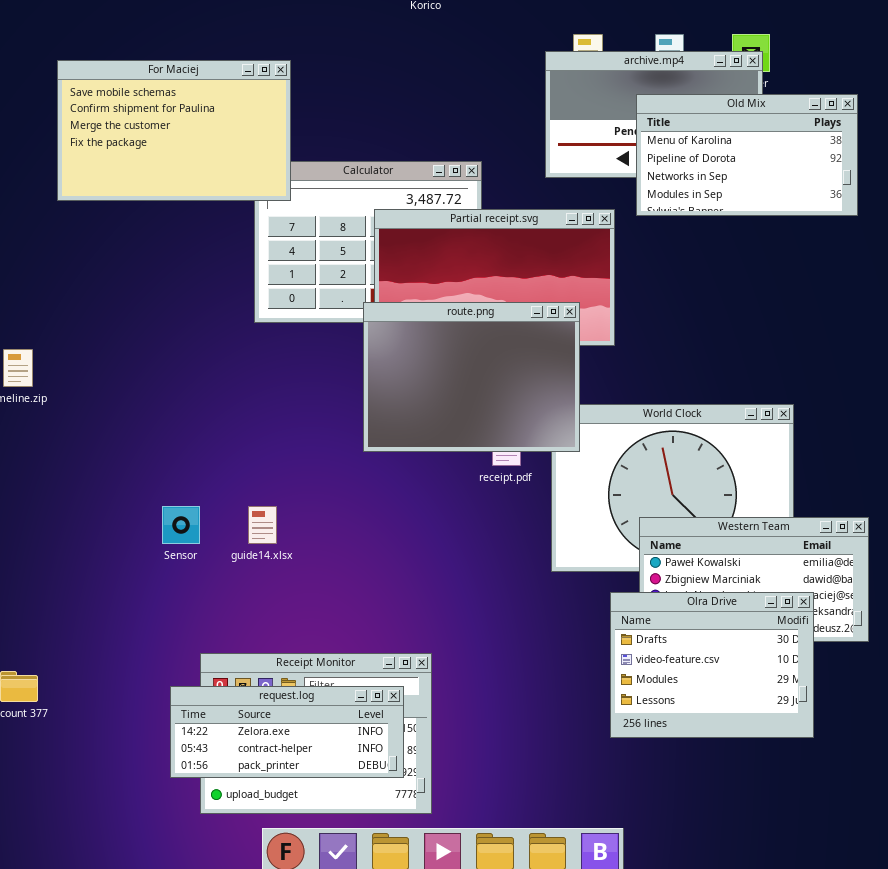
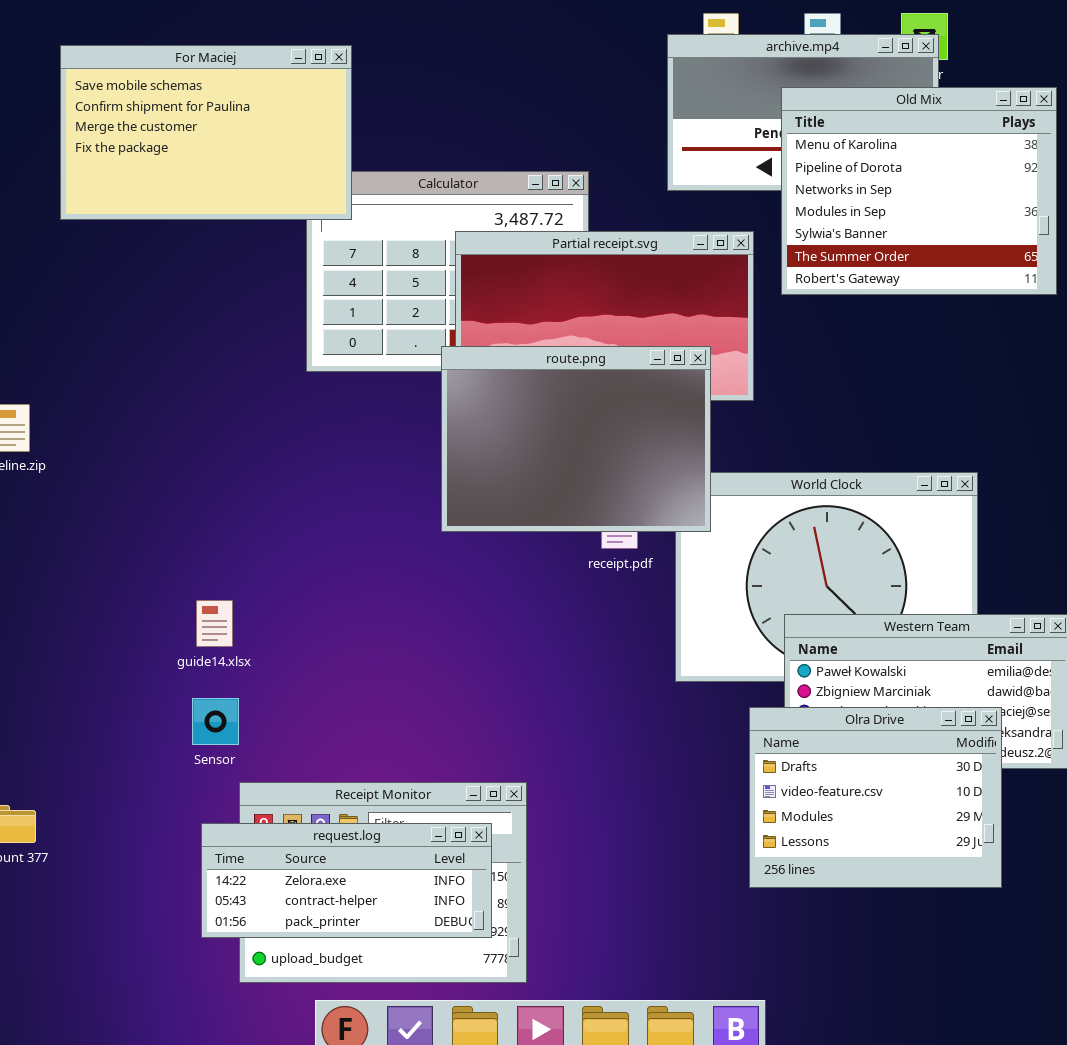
Old Mix: [636,94,858,216] -> [781,87,1057,295], resized
Sensor: [162,506,200,544] -> [192,698,239,745], moved
guide14.xlsx: [248,506,277,544] -> [196,600,233,647], moved

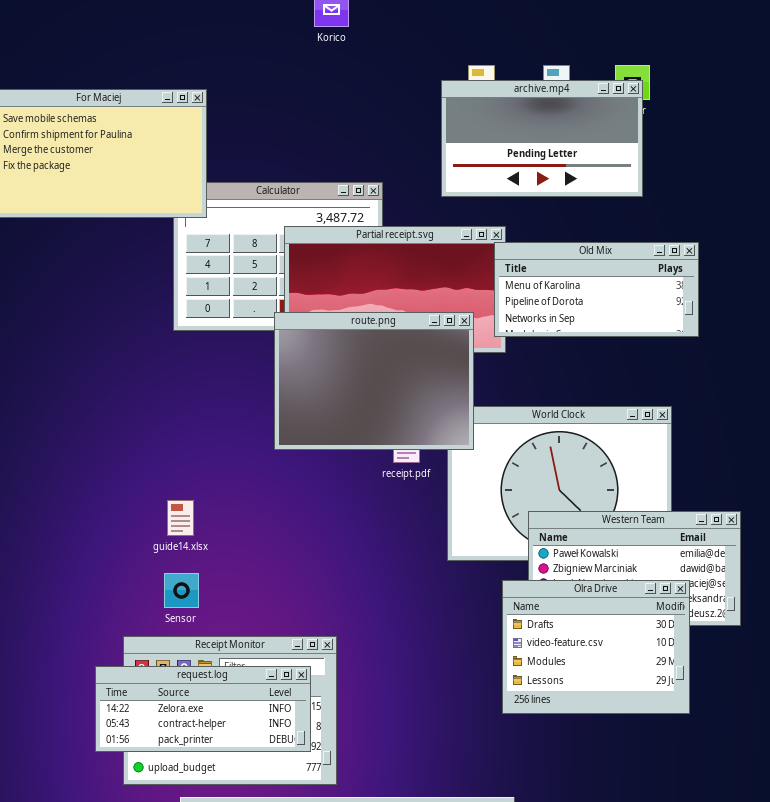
Old Mix: [781,87,1057,295] -> [494,242,699,337], moved, resized
guide14.xlsx: [196,600,233,647] -> [167,500,194,536], moved
Sensor: [192,698,239,745] -> [164,573,199,608], moved

